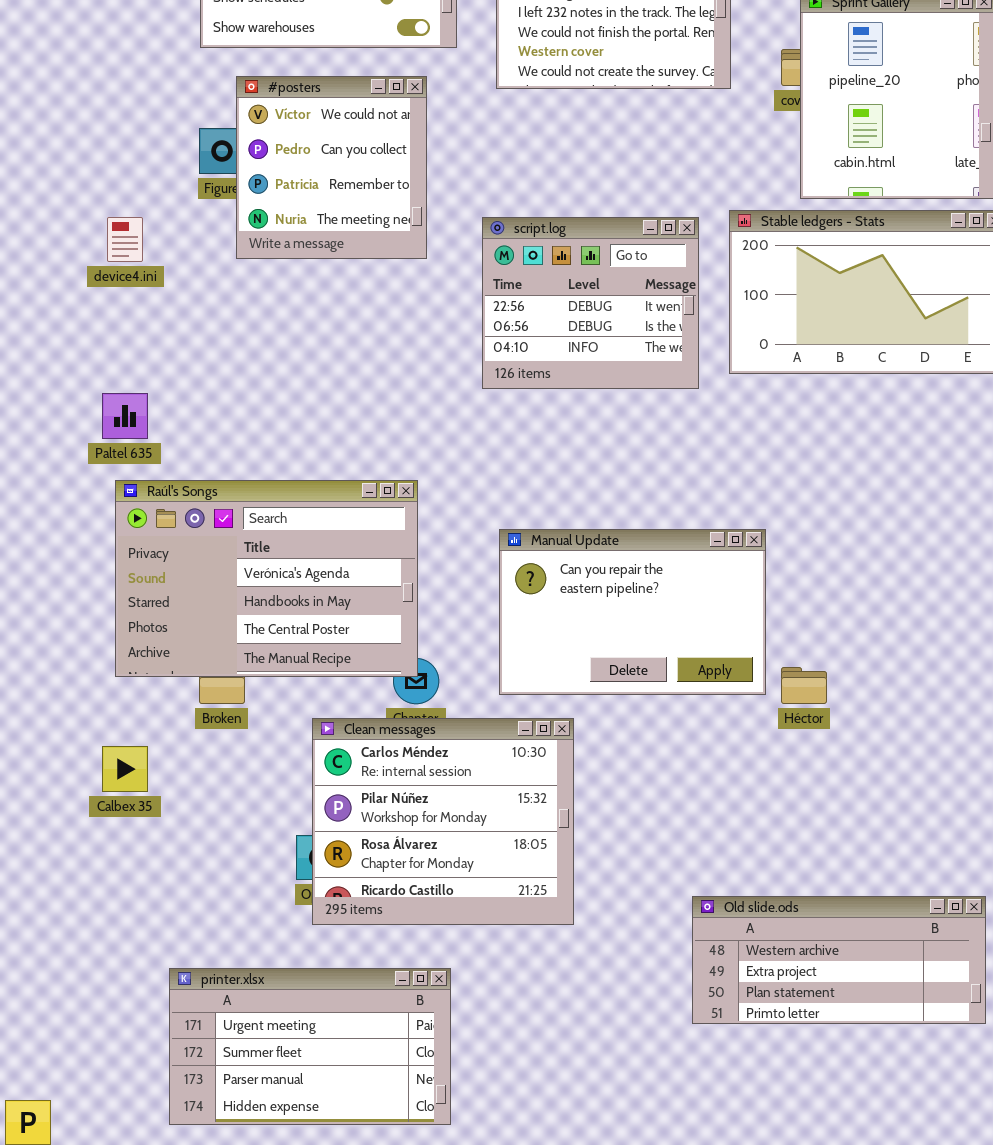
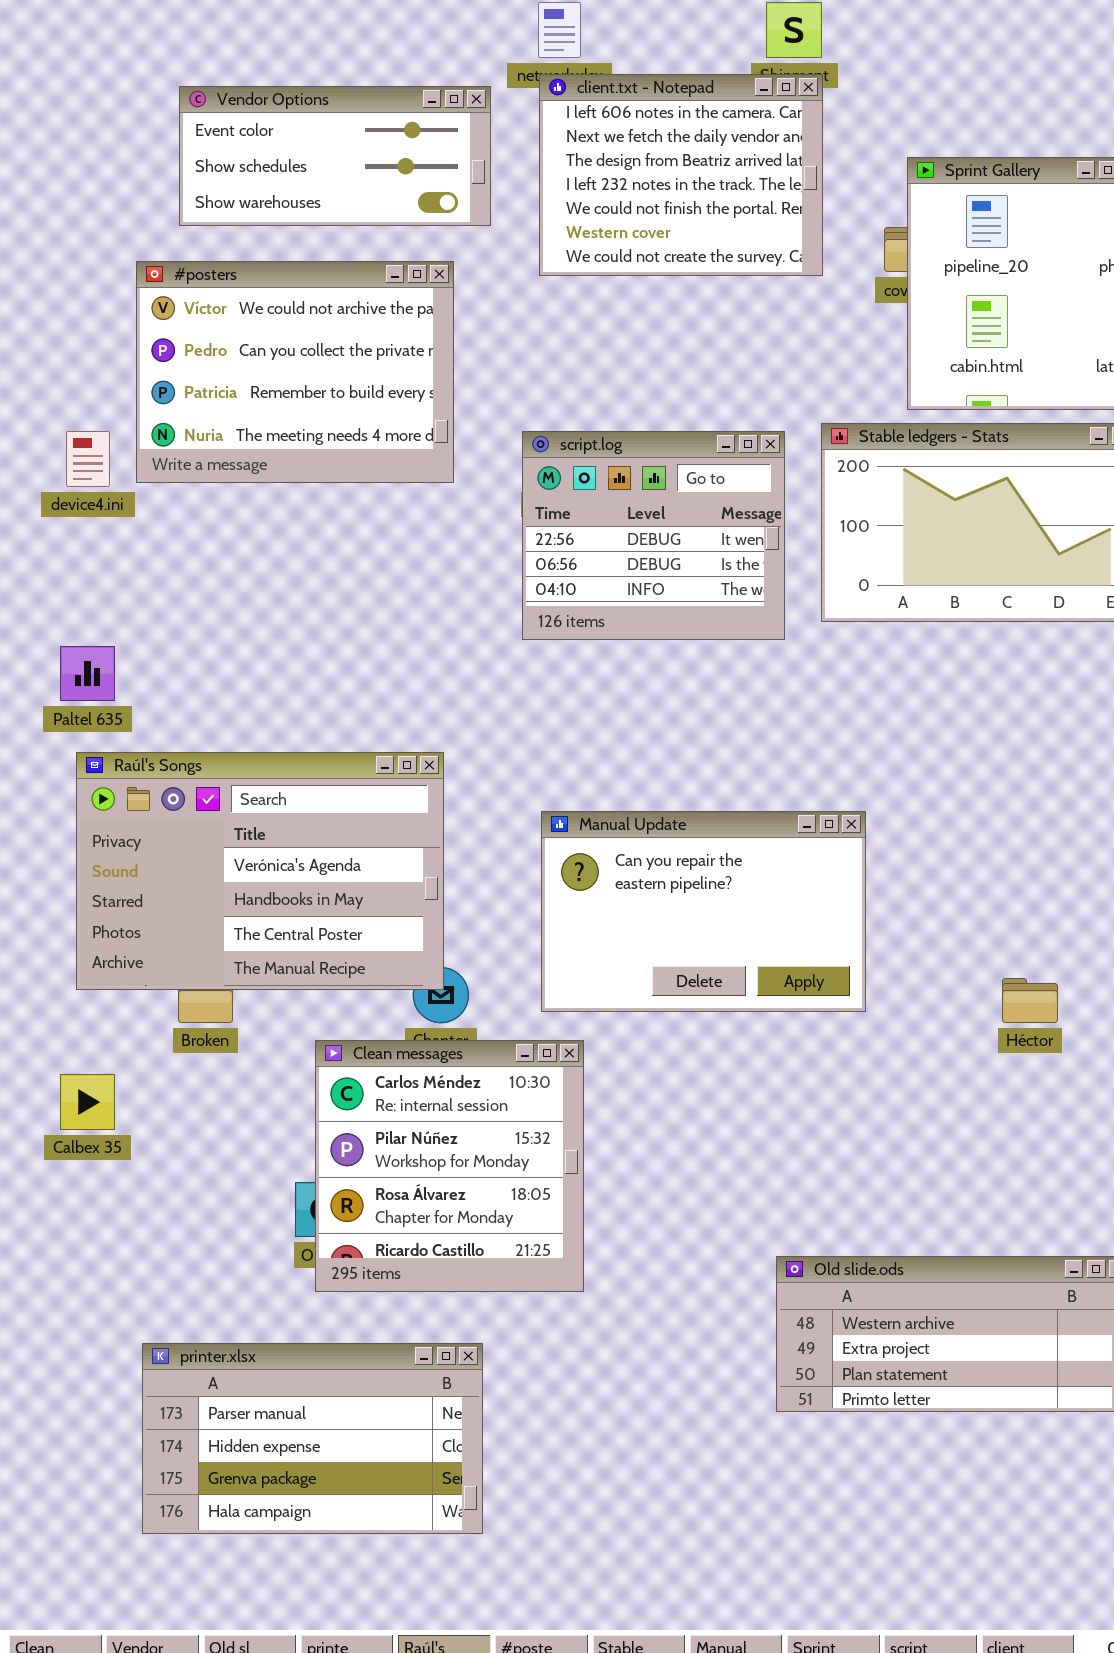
#posters: [236,76,427,259] -> [136,261,454,483], resized
Héctor: [781,667,827,704] -> [1002,978,1058,1023], moved
Clean messages: [312,718,574,925] -> [315,1040,584,1292], resized
printer.xlsx: [169,968,451,1125] -> [142,1343,483,1534], scrolled down 2 rows

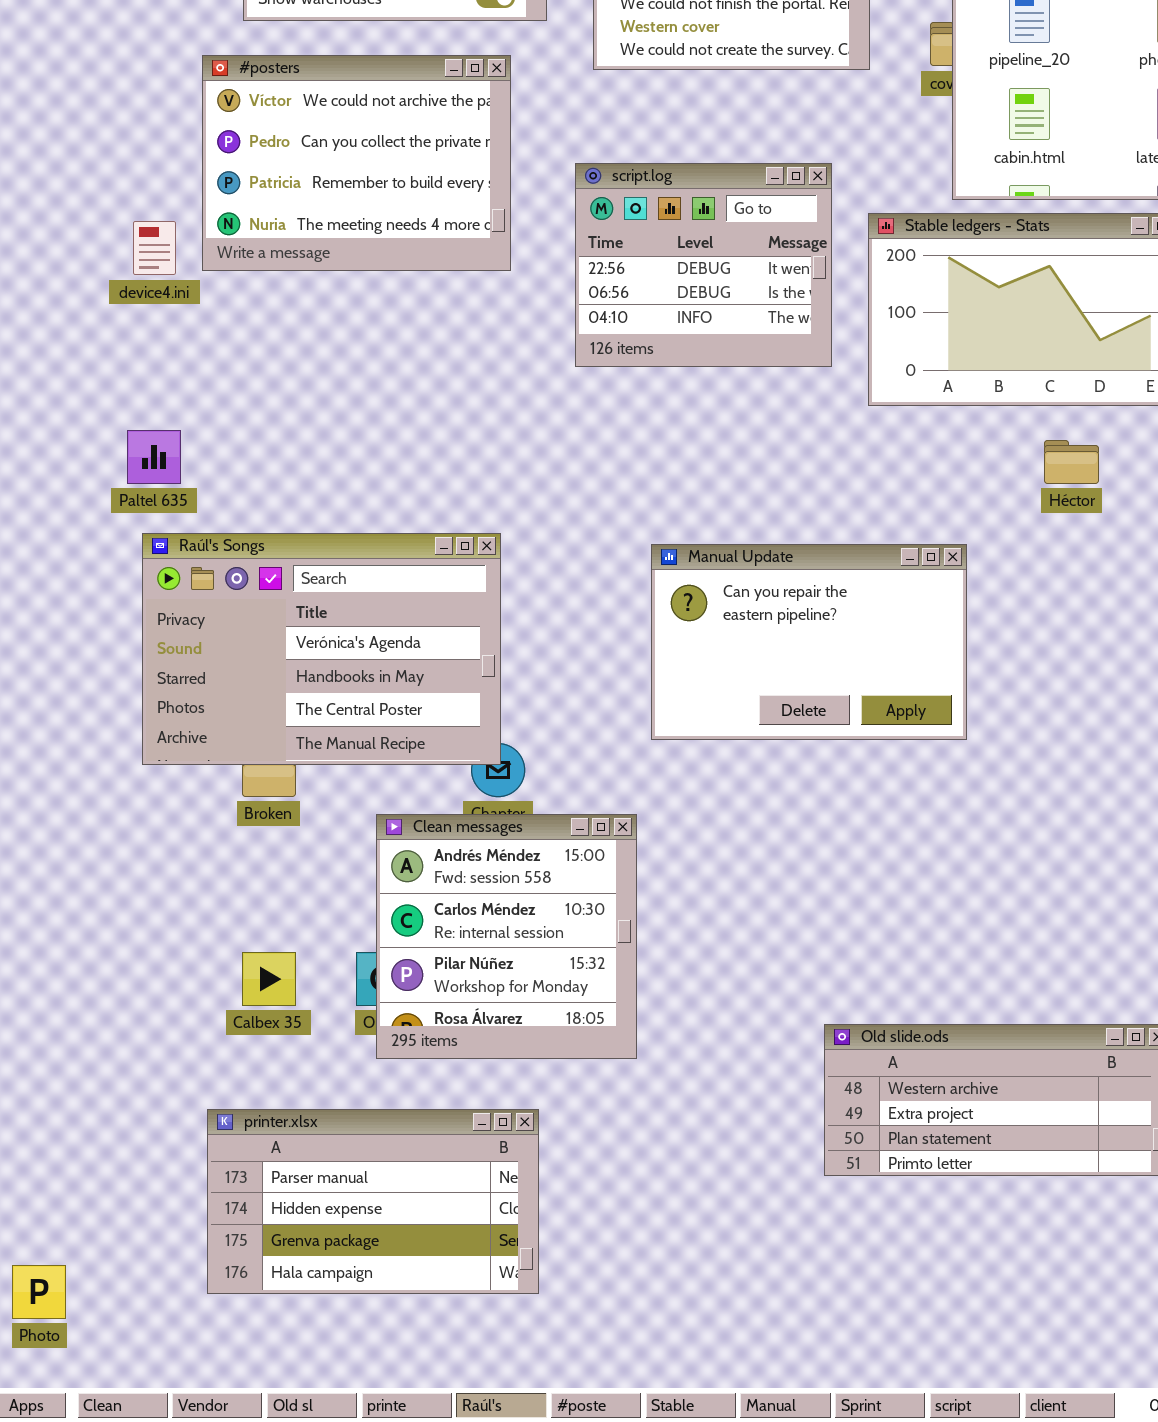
script.log: [522,431,785,640] -> [575,163,832,367], moved
Manual Update: [541,811,866,1012] -> [651,544,967,740], moved
Héctor: [1002,978,1058,1023] -> [1044,440,1099,484], moved
Clean messages: [315,1040,584,1292] -> [376,814,637,1059], scrolled up 1 row
Calbex 35: [60,1074,115,1130] -> [242,952,296,1006], moved

